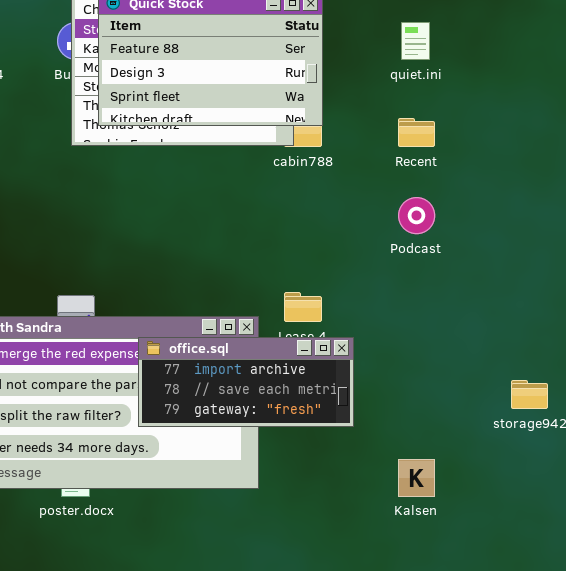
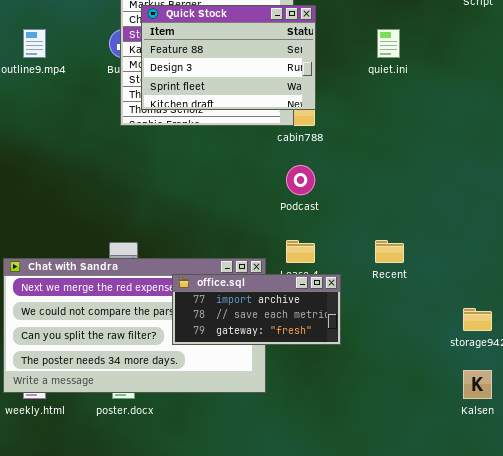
Recent: [398,118,435,147] -> [375,240,404,263], moved
Podcast: [398,197,435,234] -> [286,165,315,195], moved
Kalsen: [398,459,435,497] -> [463,370,492,399], moved

